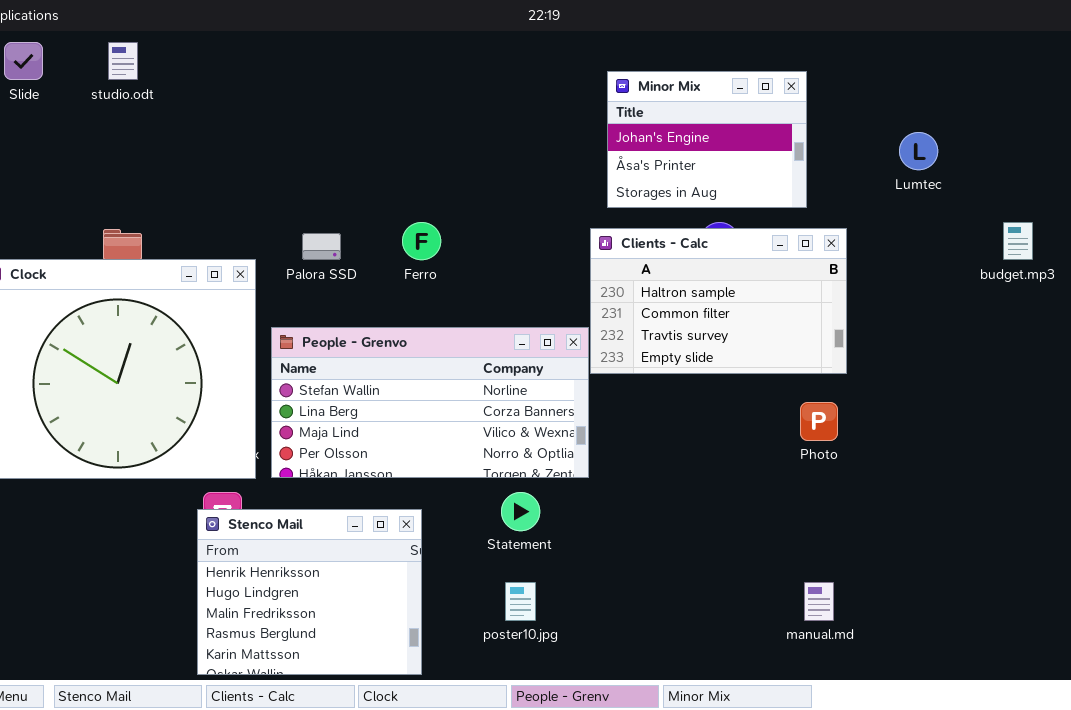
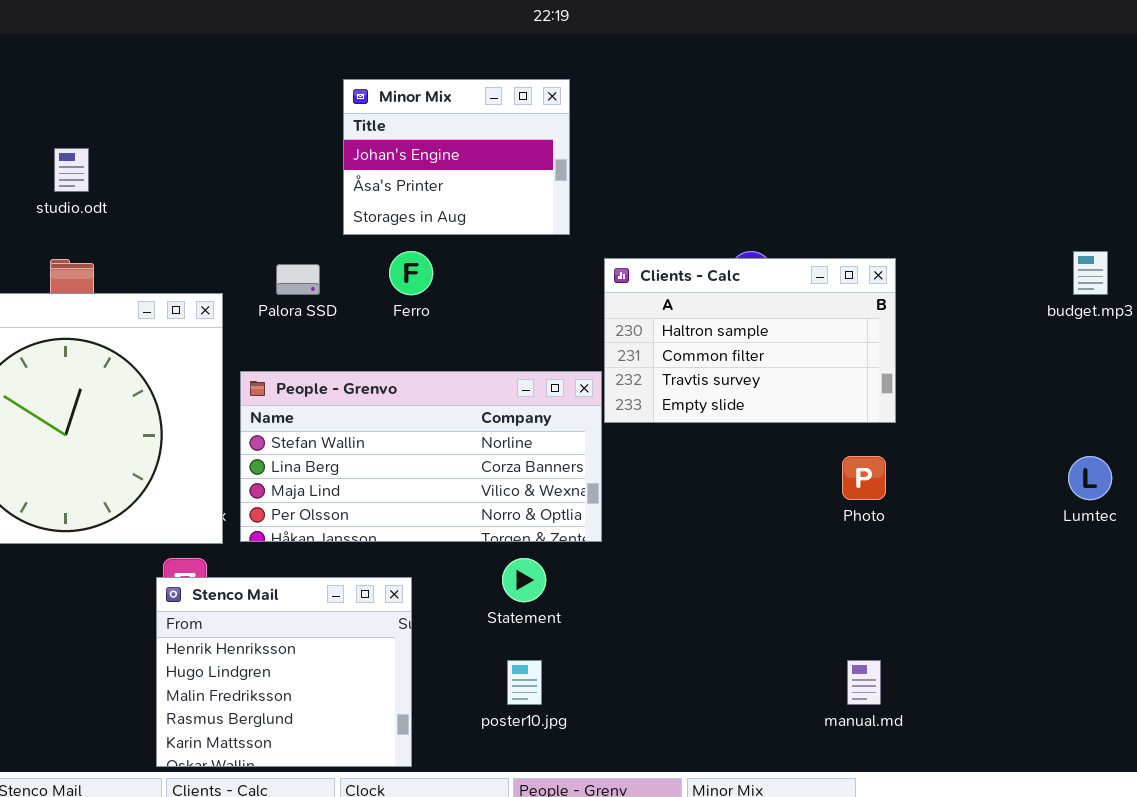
studio.odt: [108,42,138,80] -> [54,148,89,192], moved
Minor Mix: [607,71,807,208] -> [343,79,570,235], moved
Lumtec: [899,132,938,170] -> [1068,456,1112,500], moved

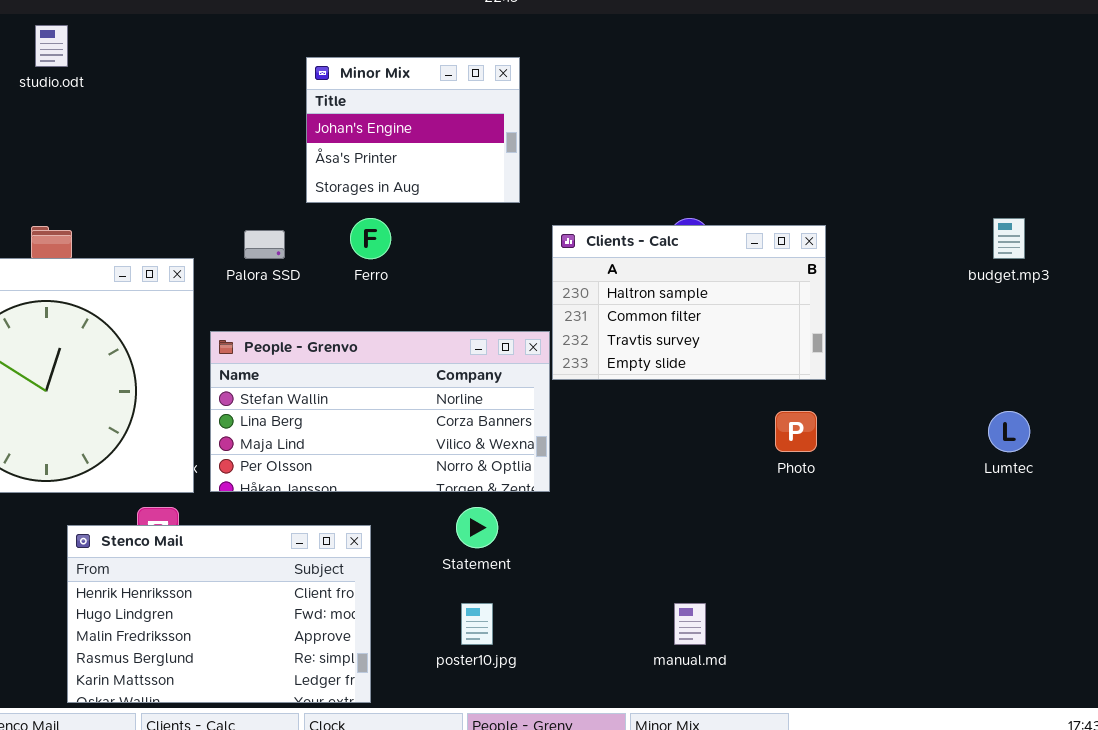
studio.odt: [54,148,89,192] -> [35,25,68,67], moved
Stenco Mail: [156,577,412,767] -> [67,525,371,703], resized
manual.md: [847,660,881,705] -> [674,603,706,645], moved

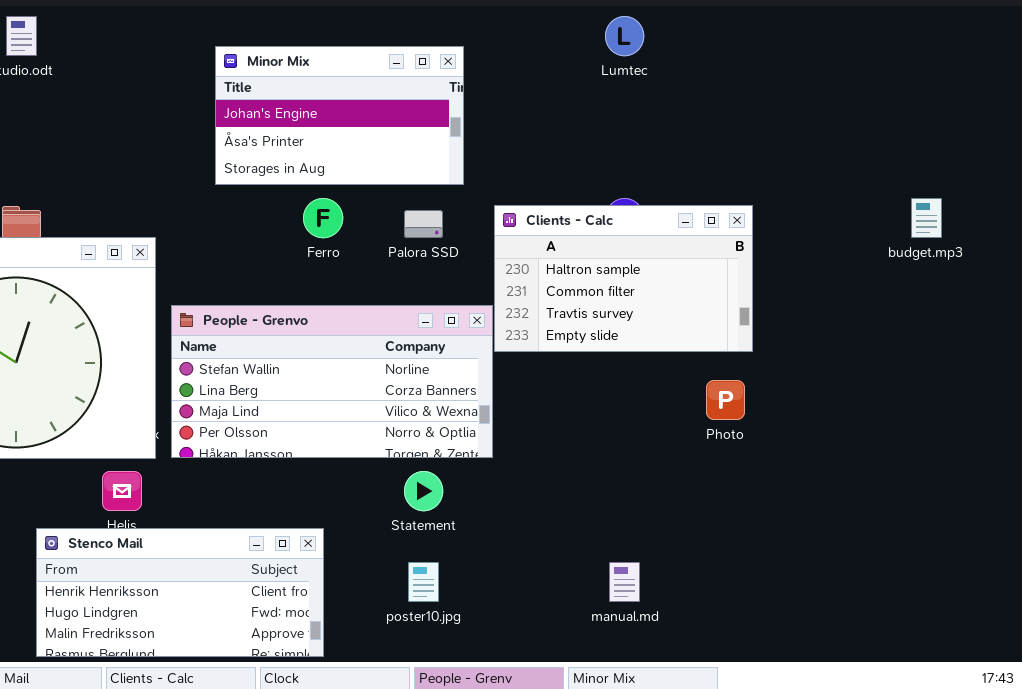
Minor Mix: [306,57,520,203] -> [215,46,464,185], resized
Palora SSD: [244,230,285,259] -> [404,210,443,238], moved
Lumtec: [988,411,1030,452] -> [605,16,644,56], moved
Stenco Mail: [67,525,371,703] -> [36,528,324,657], resized

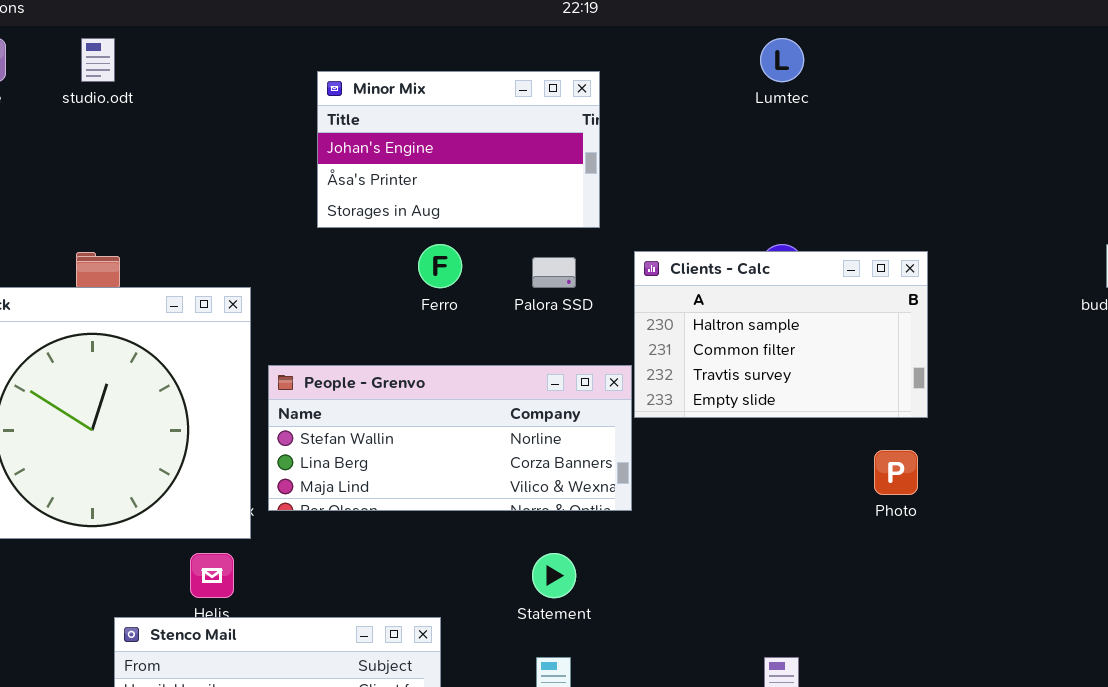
People - Grenvo: [171,305,493,458] -> [268,365,632,511], resized

